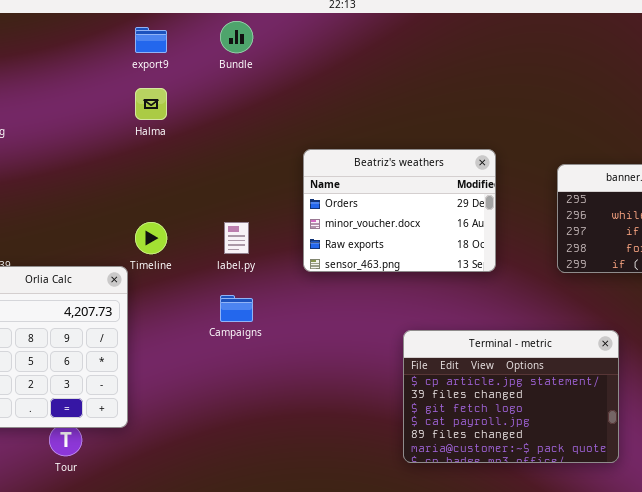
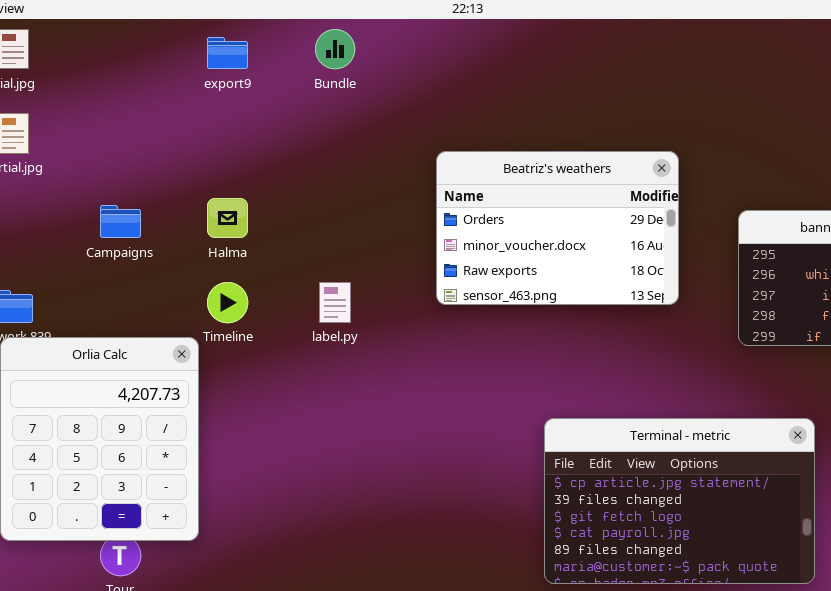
Halma: [135,88,167,120] -> [207,198,248,238], moved
Beatriz's weathers: [303,149,496,272] -> [436,151,679,305], moved
Campaigns: [220,295,253,322] -> [100,205,141,238], moved

